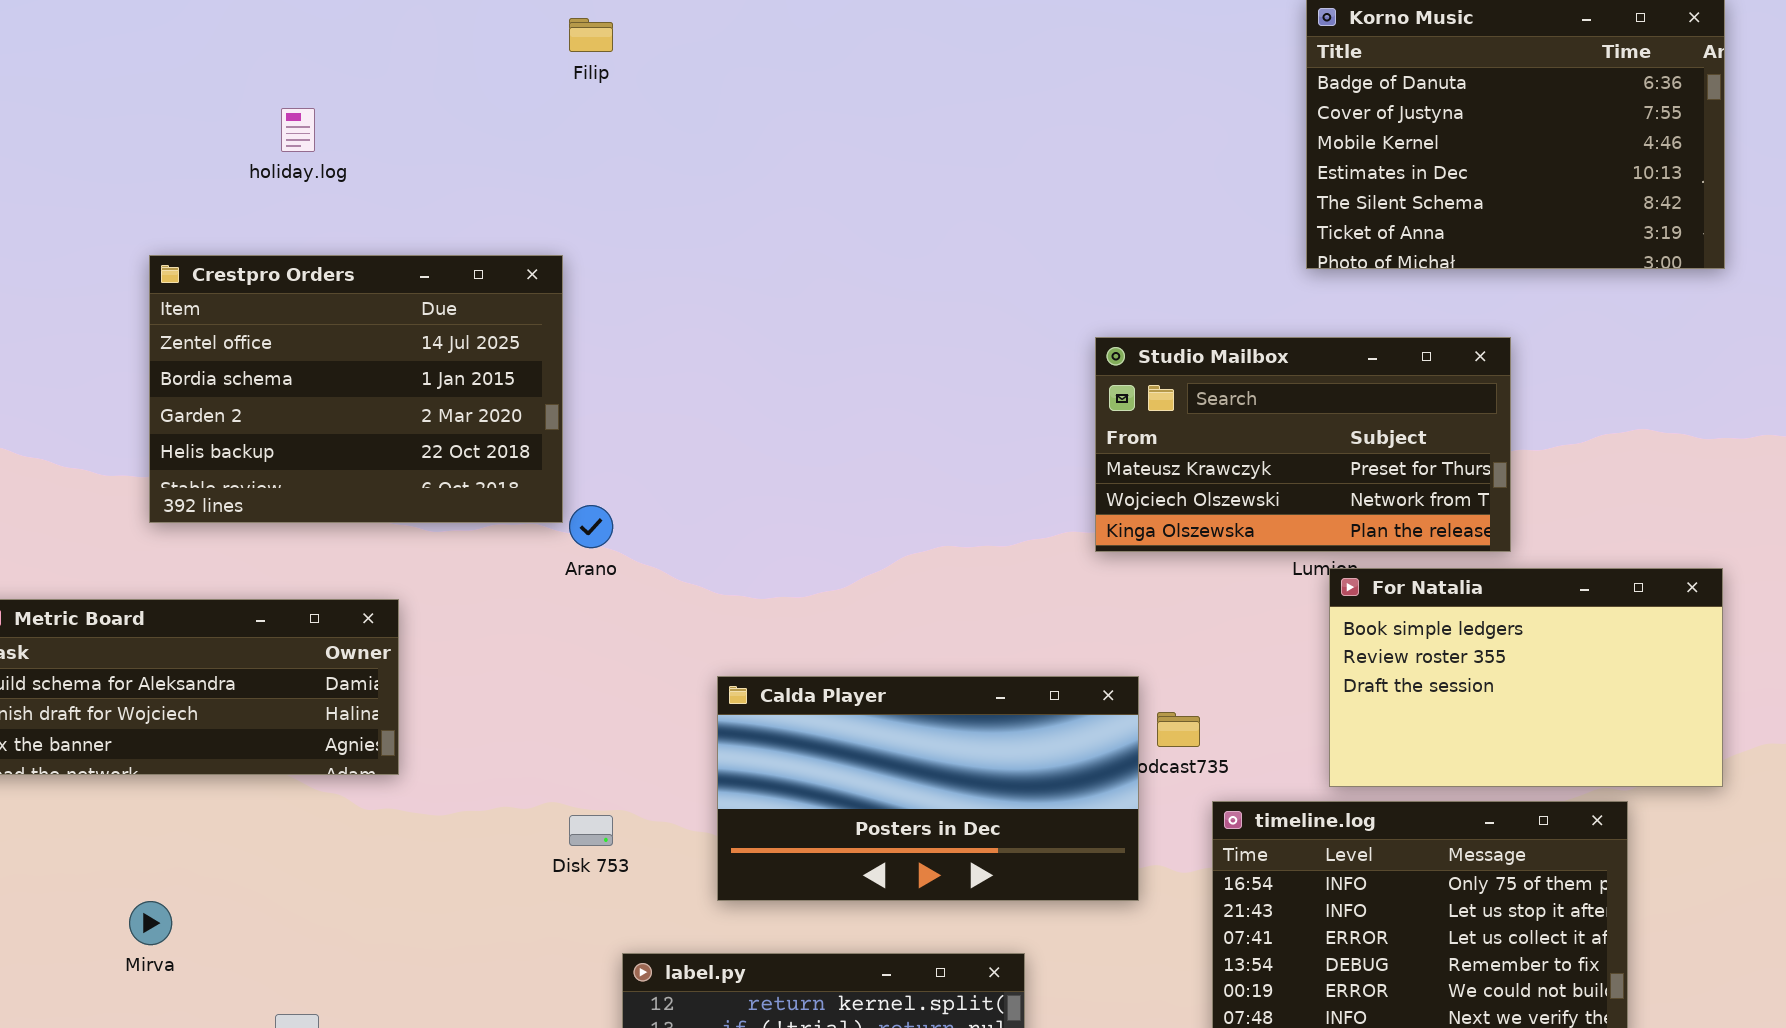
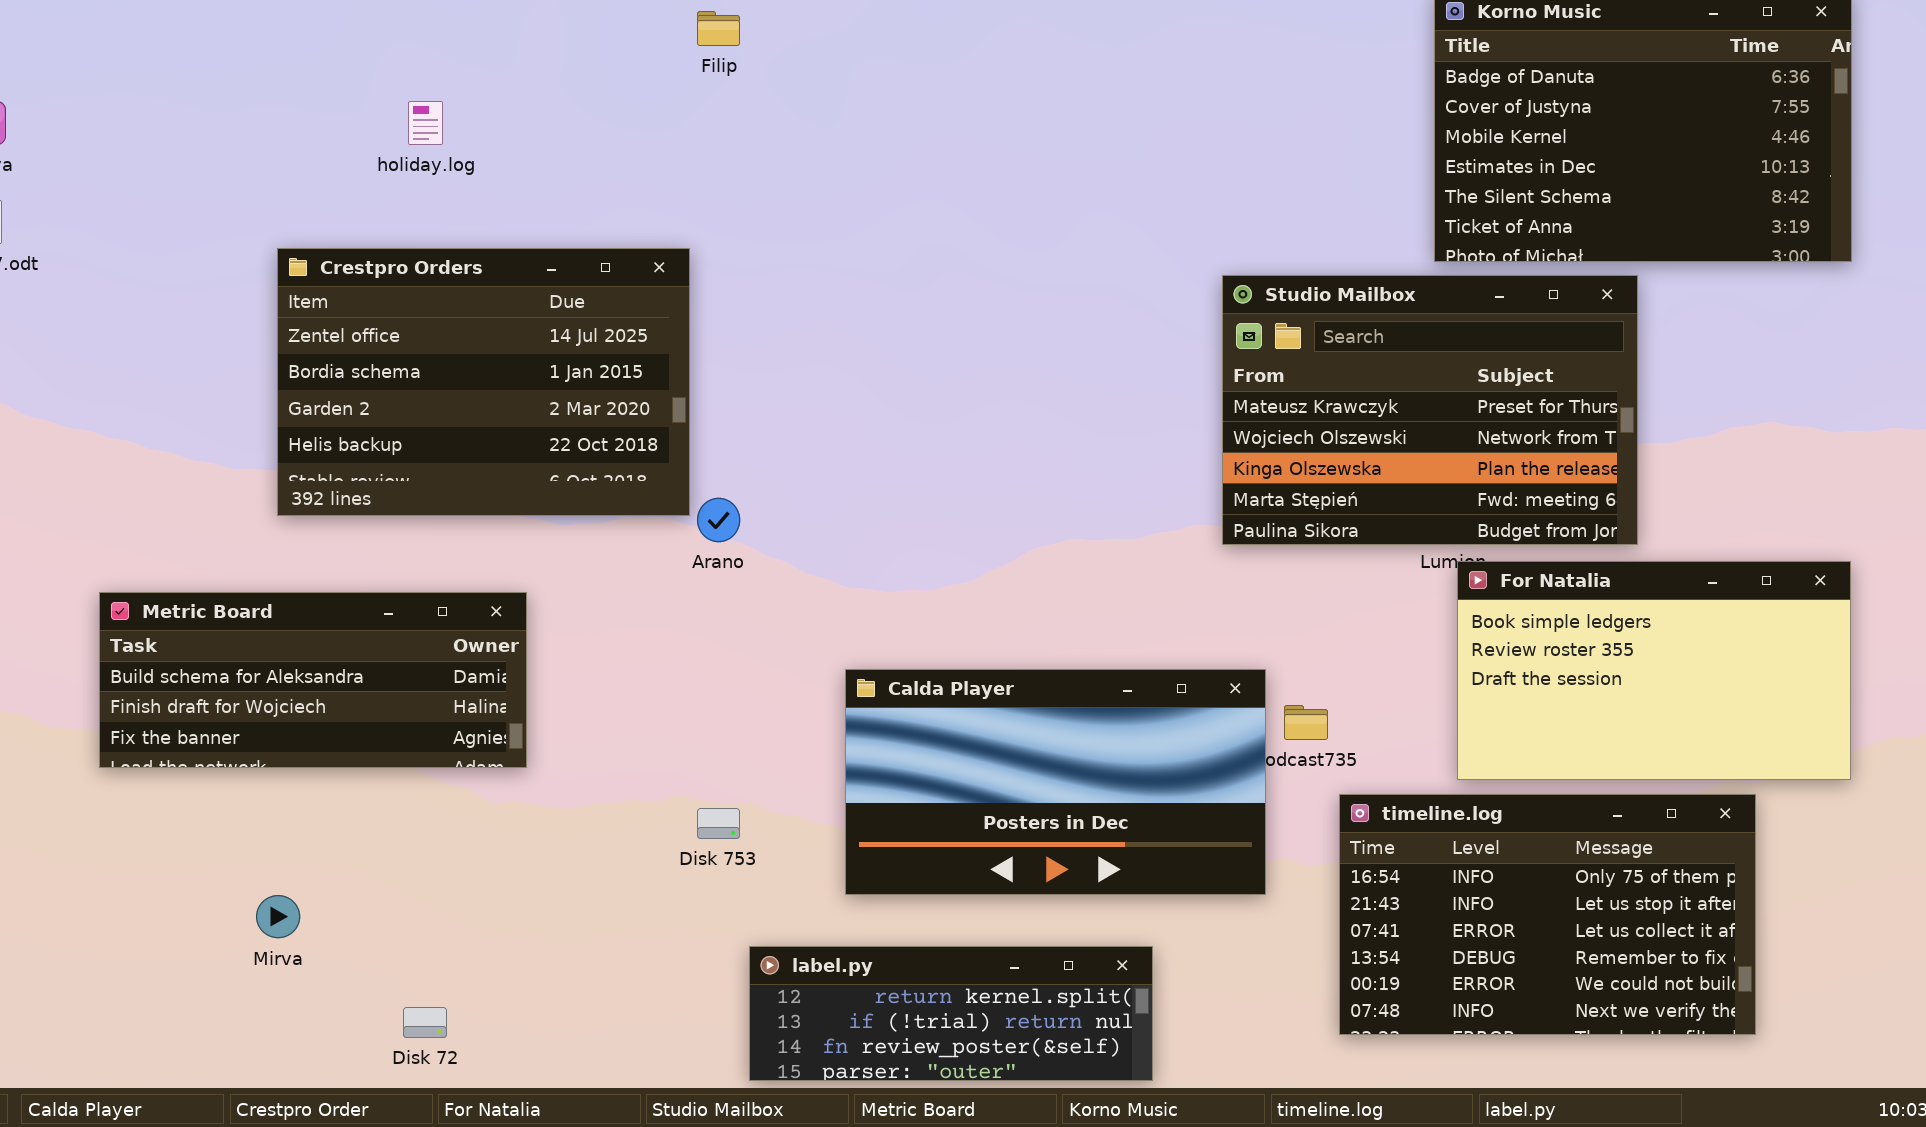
Studio Mailbox: [1095,337,1511,552] -> [1222,275,1638,545], resized

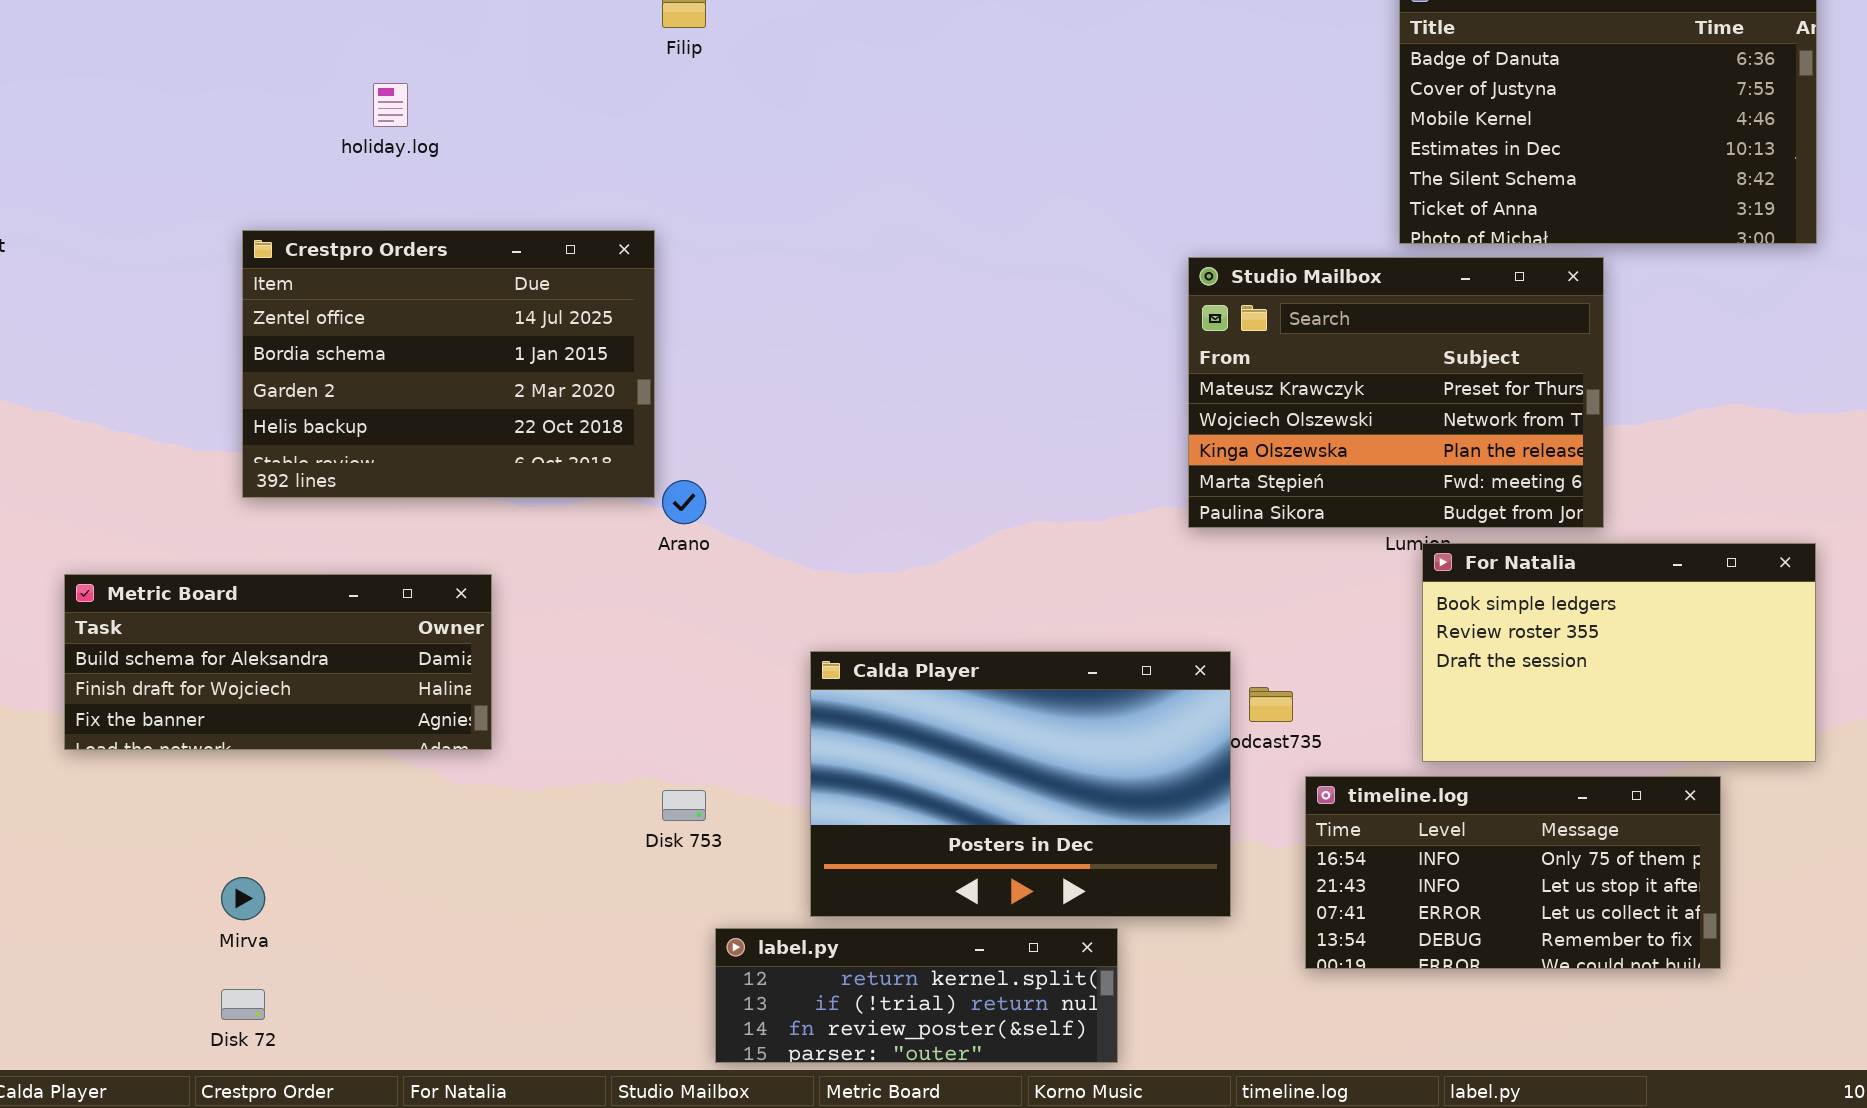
Calda Player: [845,669,1266,895] -> [810,651,1231,917], resized
timeline.log: [1339,794,1756,1035] -> [1305,776,1721,969], resized
Disk 72: [403,1007,447,1038] -> [221,989,265,1020], moved

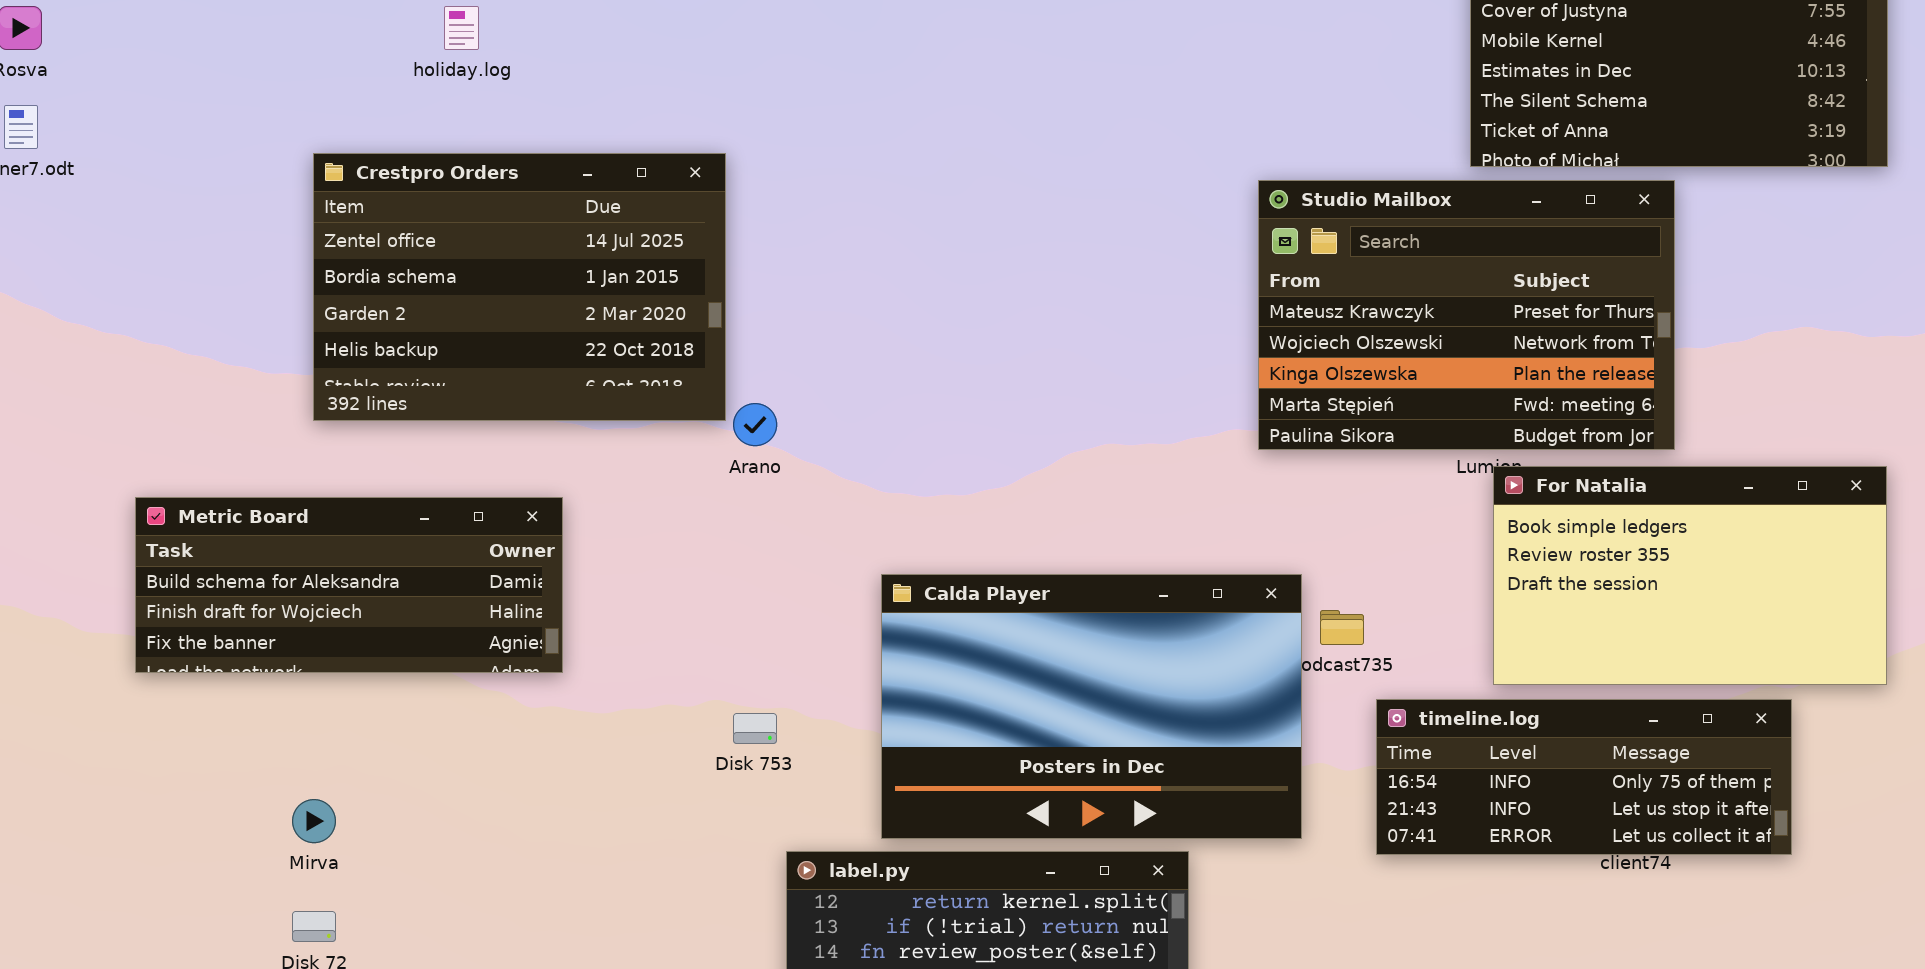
timeline.log: [1305,776,1721,969] -> [1376,699,1792,855], resized

